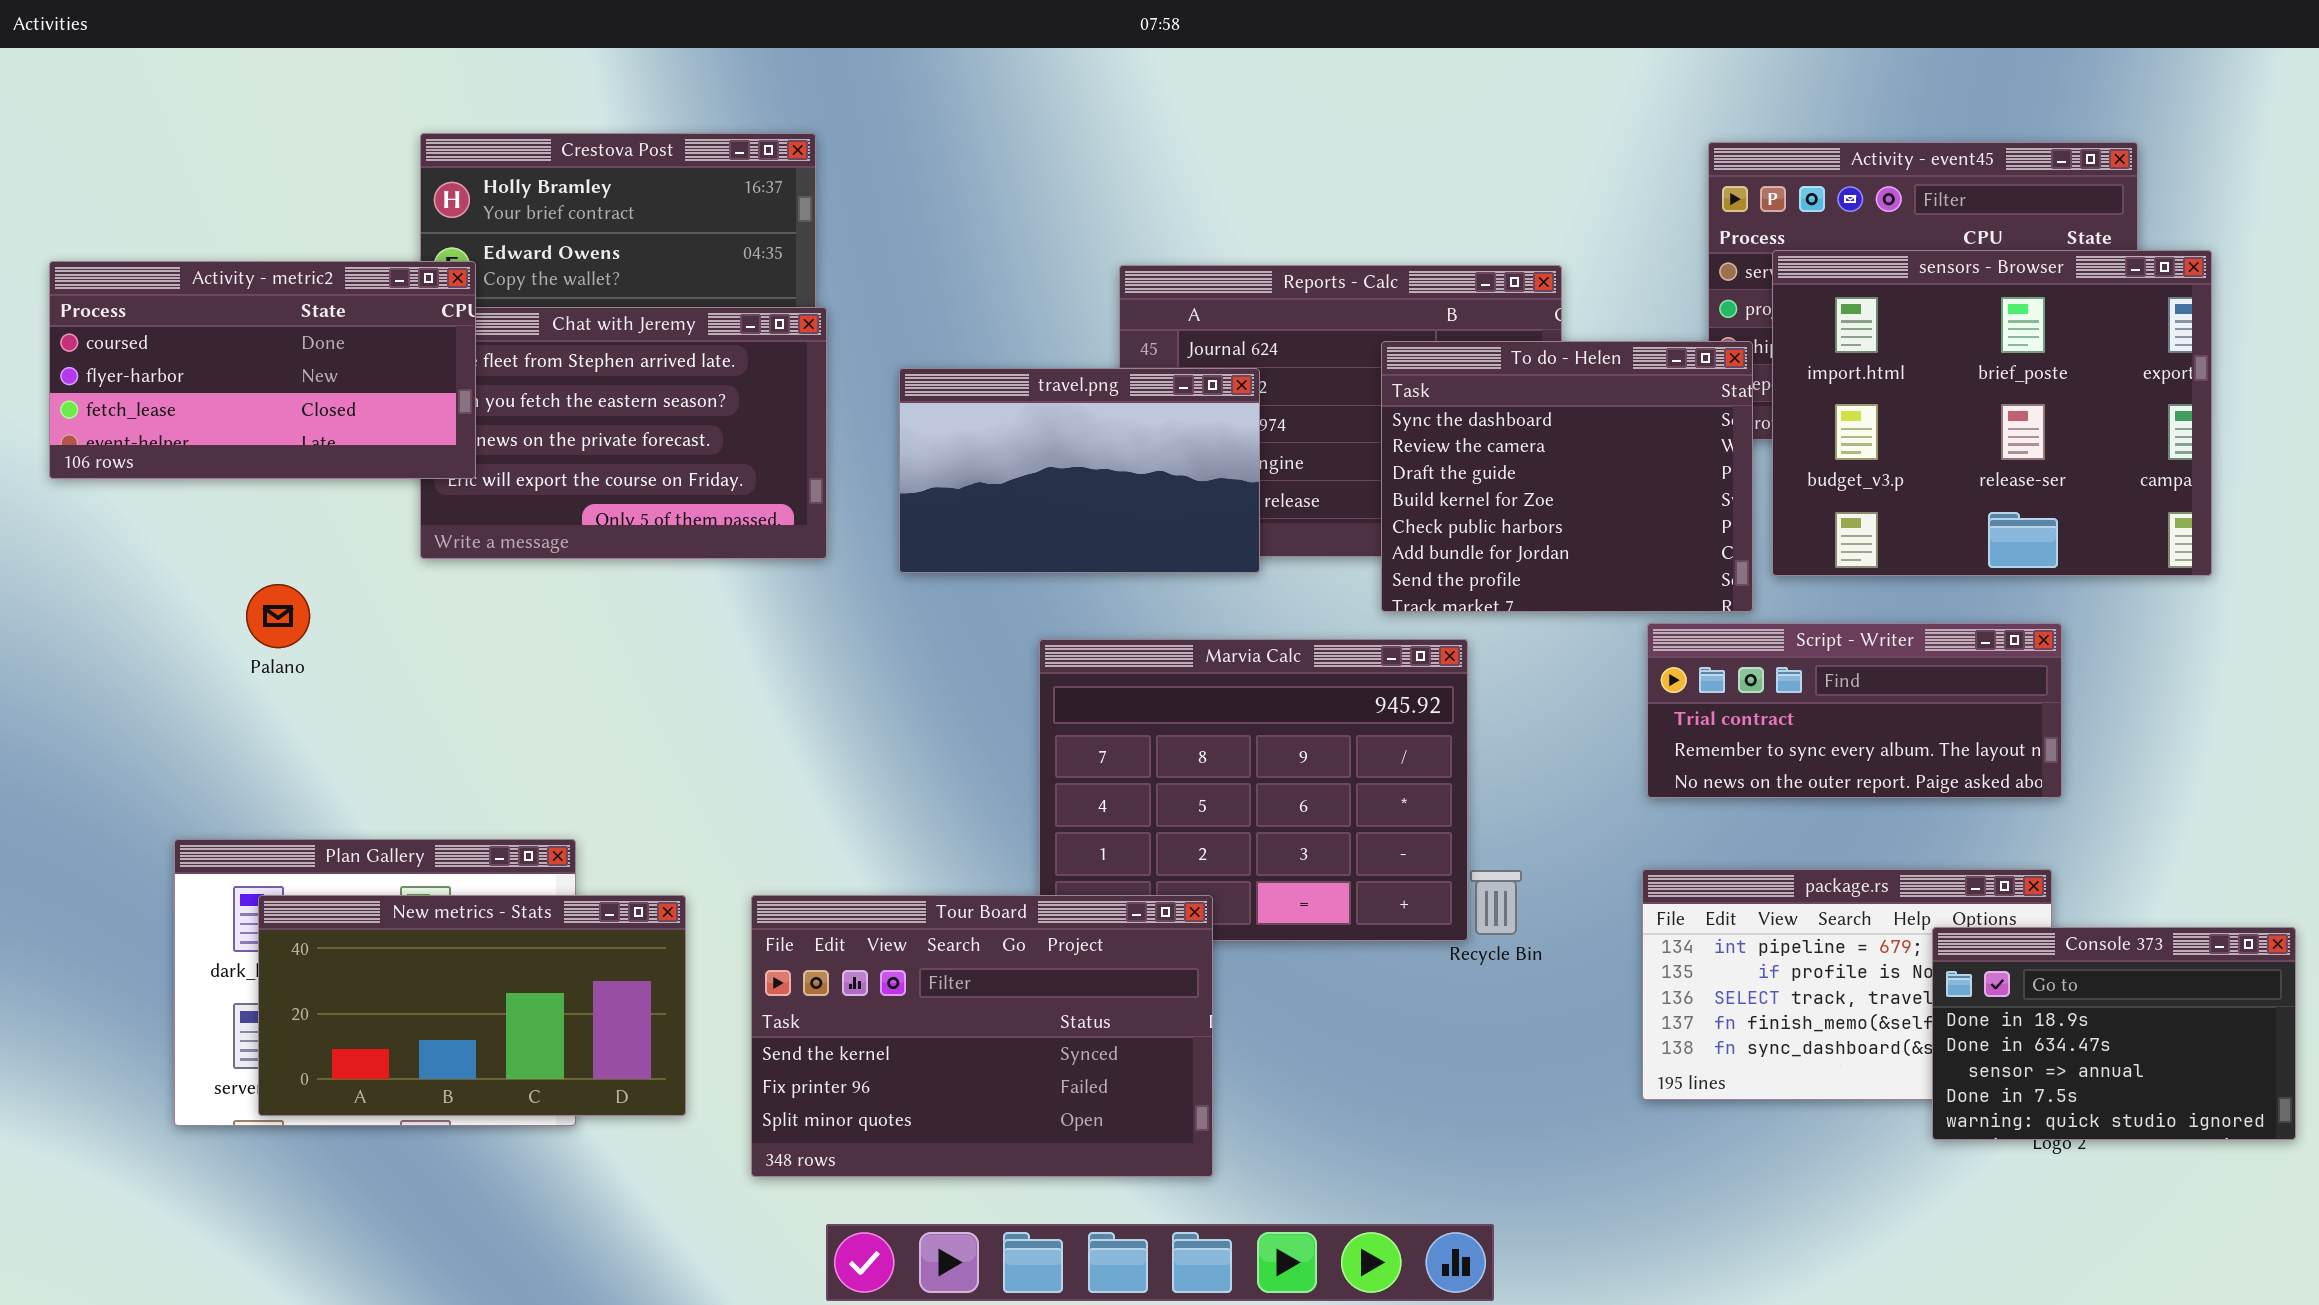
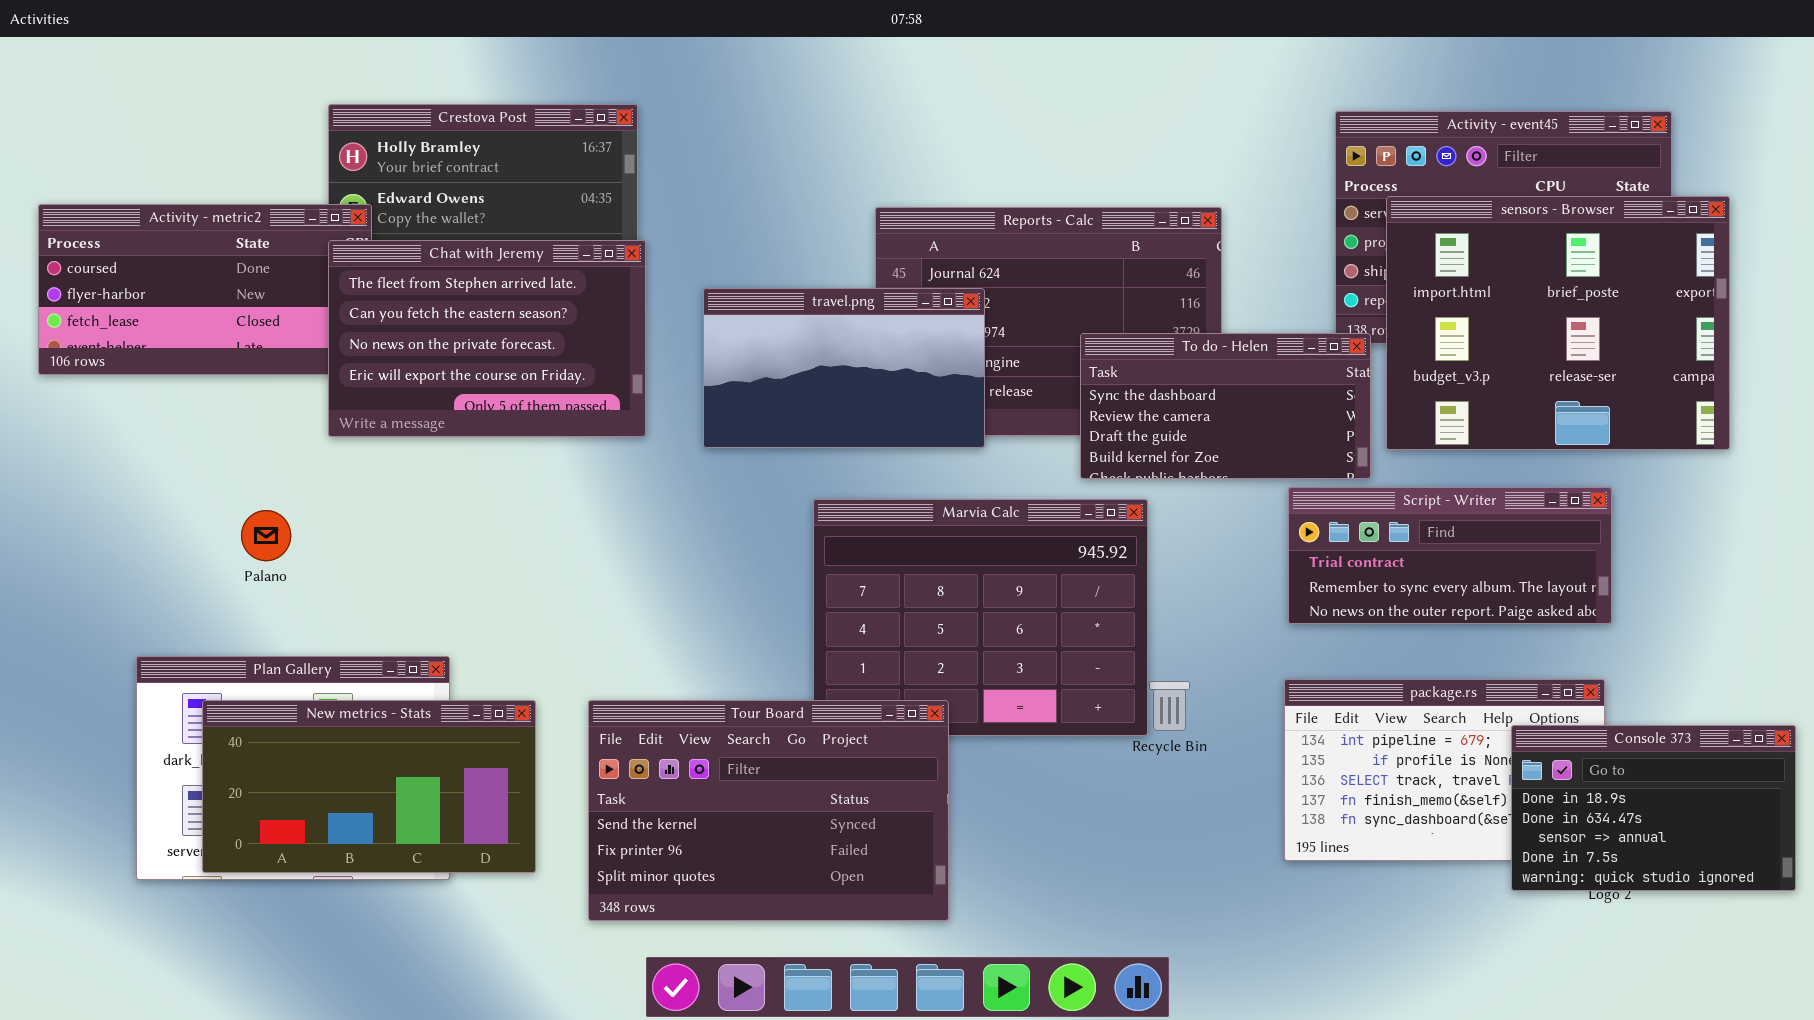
Chat with Jeremy: [420,307,827,559] -> [328,240,646,437], raised
To do - Helen: [1381,341,1753,612] -> [1080,333,1371,479], resized
Palano: [246,584,310,648] -> [241,510,291,561], moved

